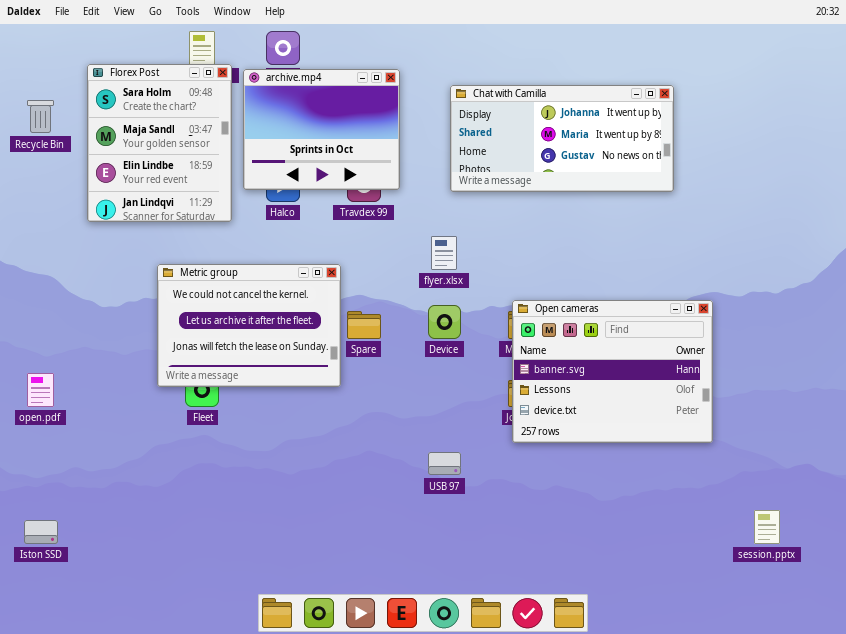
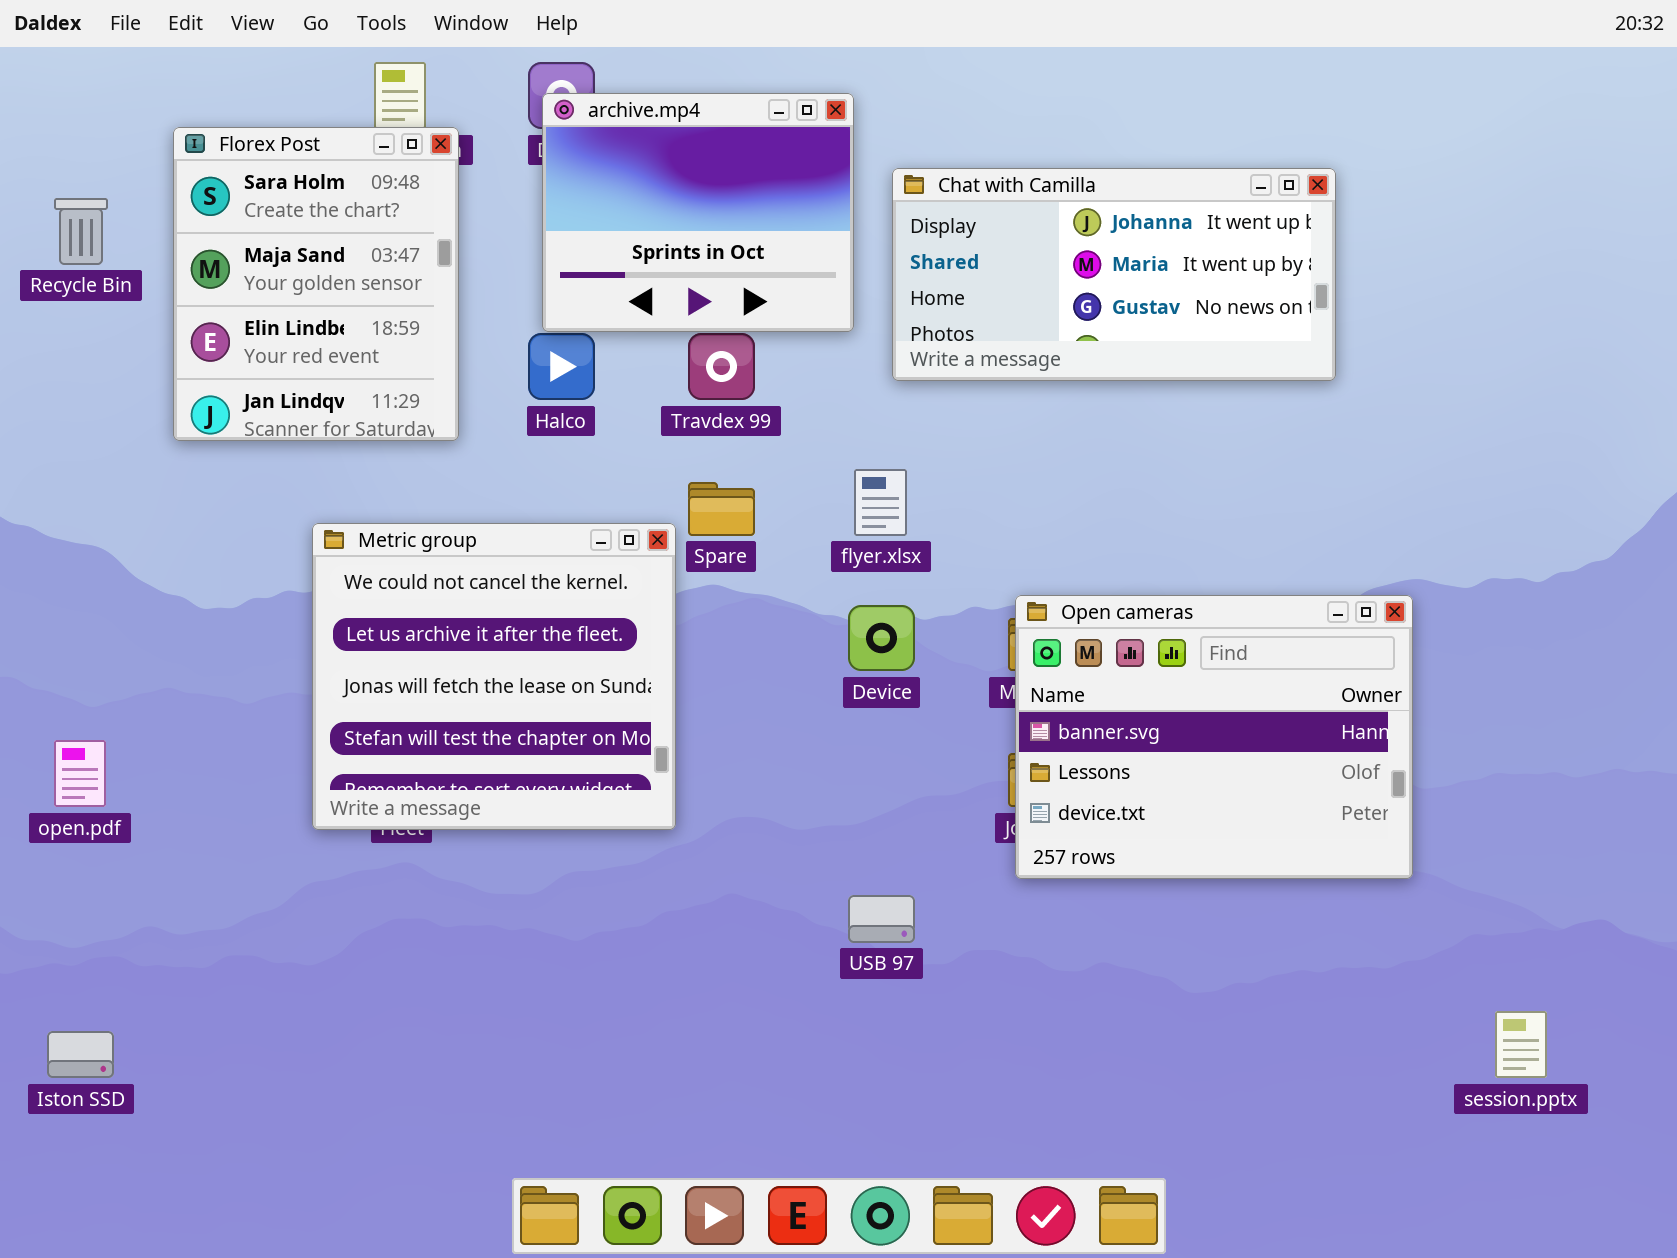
archive.mp4: [243,69,400,190] -> [542,93,854,332], moved
Metric group: [157,264,341,387] -> [312,523,676,830], resized
Spare: [347,311,381,339] -> [688,482,755,536], moved

